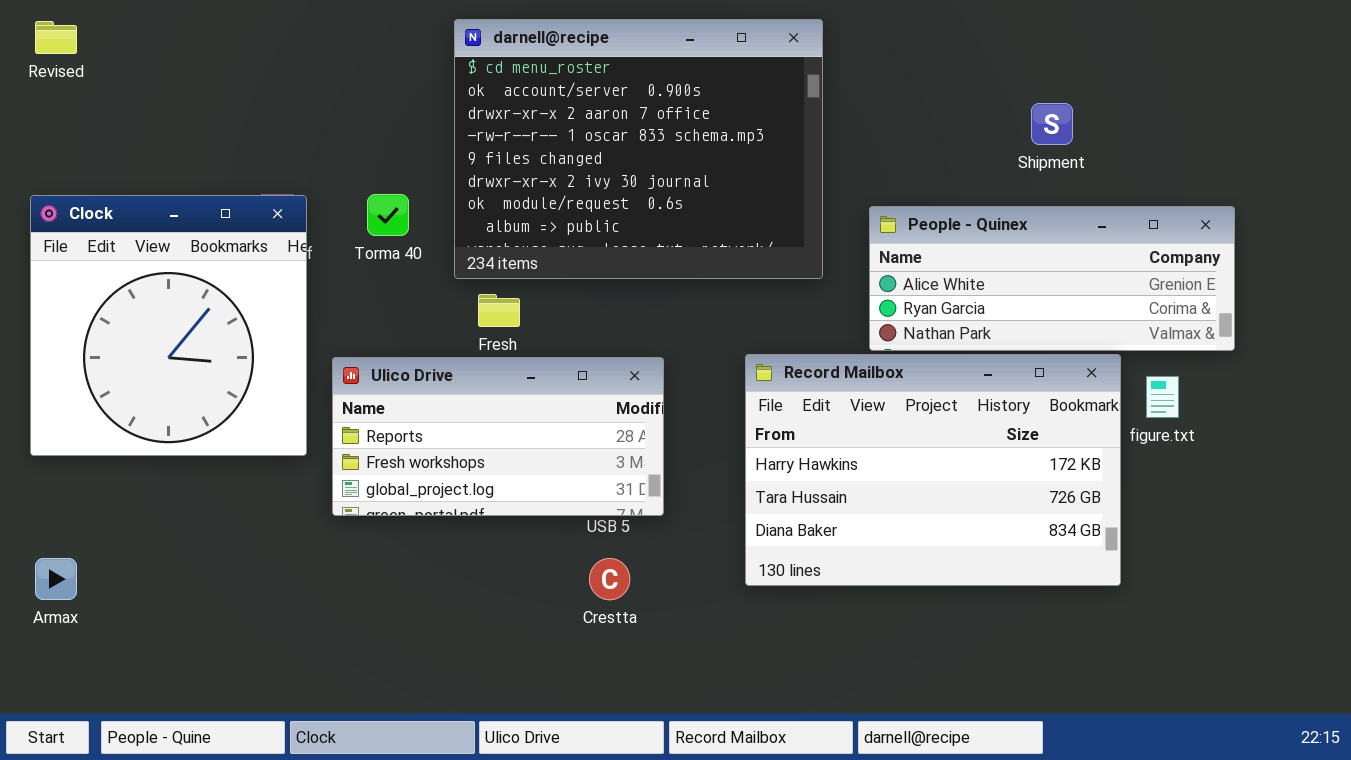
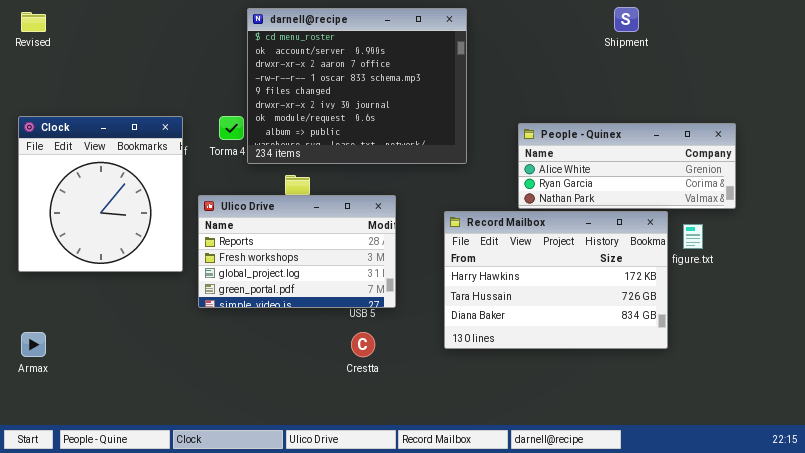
darnell@recipe: [454,19,823,279] -> [247,8,467,164], moved
Shipment: [1031,103,1073,145] -> [614,7,639,32], moved
Ulico Drive: [332,357,664,516] -> [198,195,396,308], resized

